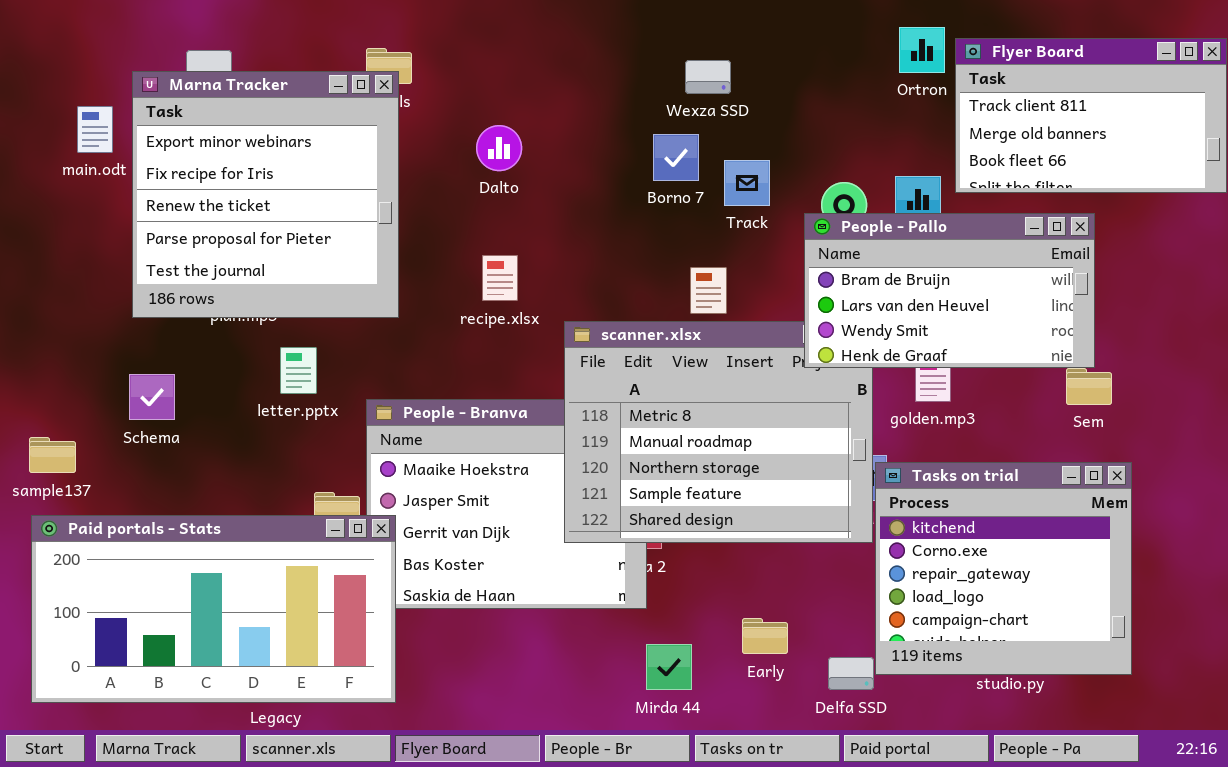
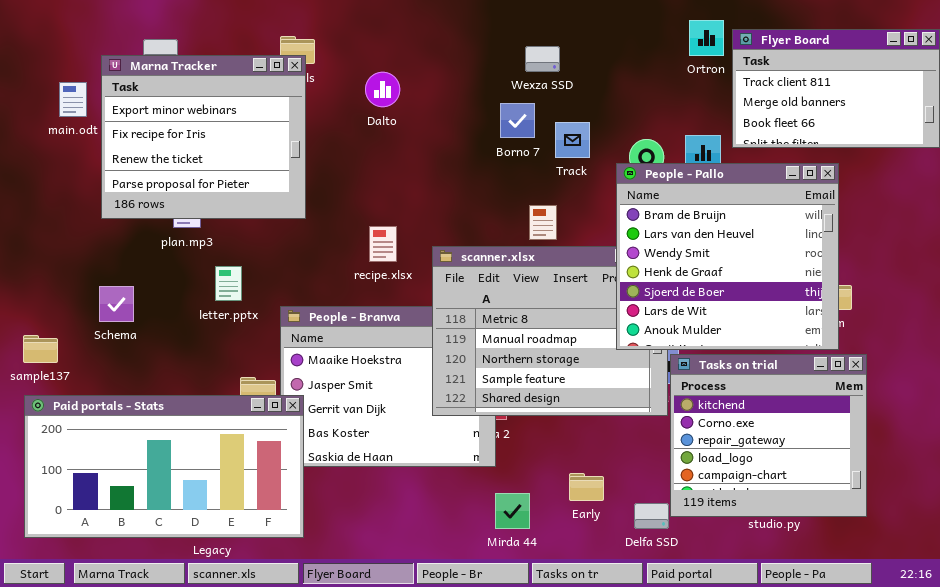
Marna Tracker: [132,71,399,318] -> [101,55,306,219], resized
Dalto: [476,125,522,171] -> [365,72,400,107], moved
People - Pallo: [804,213,1095,368] -> [616,163,839,350], resized
recipe.xlsx: [482,255,518,301] -> [369,226,397,262], moved

